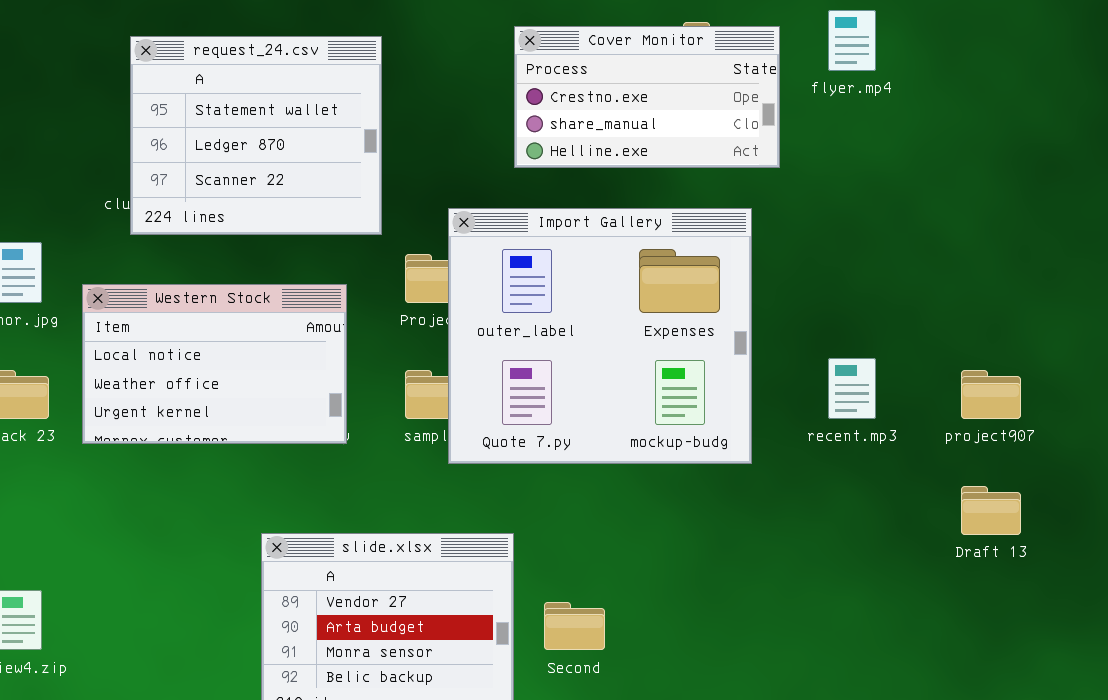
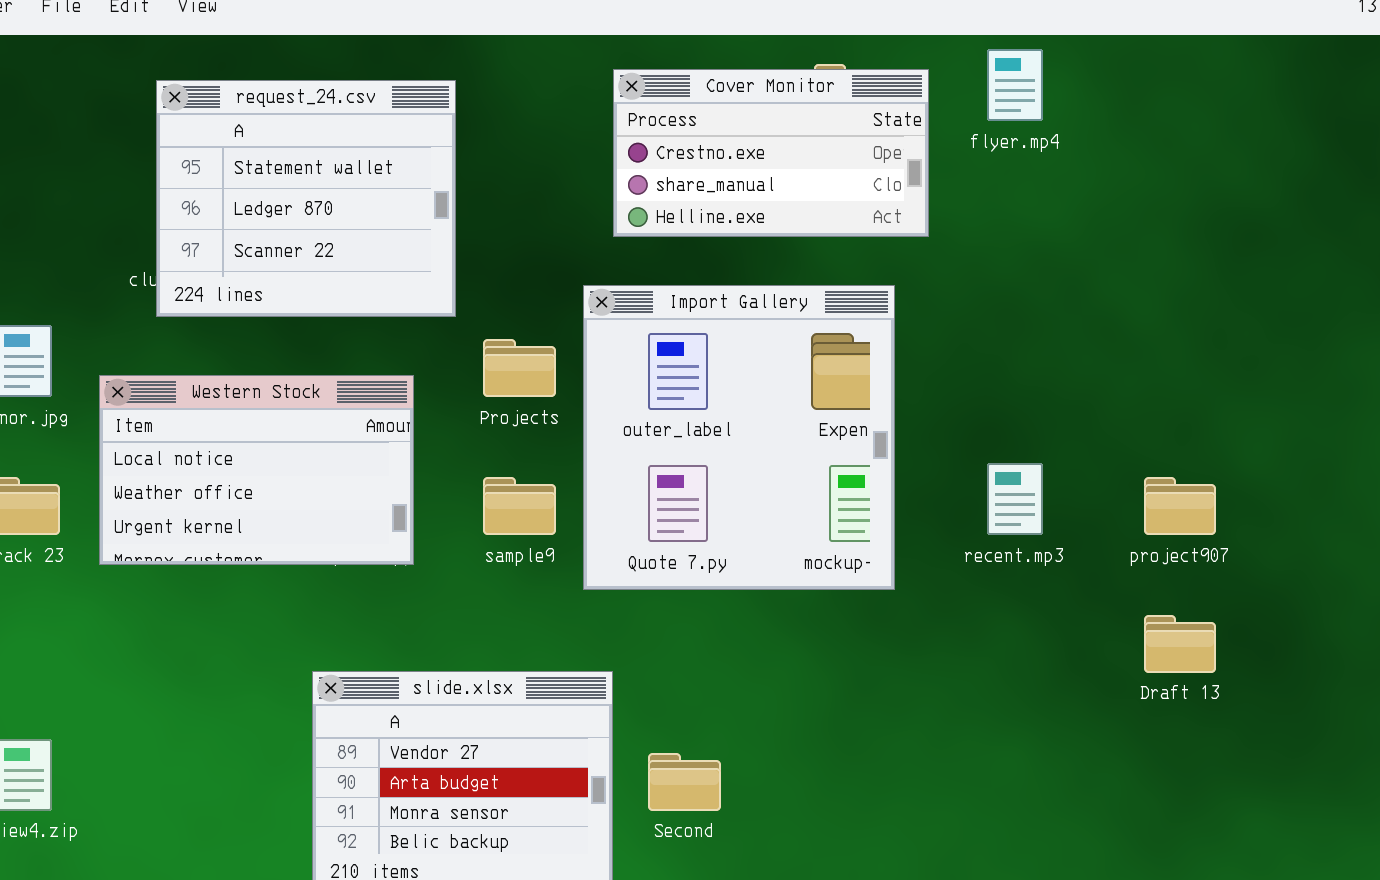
Import Gallery: [448,208,752,464] -> [583,285,895,590], resized

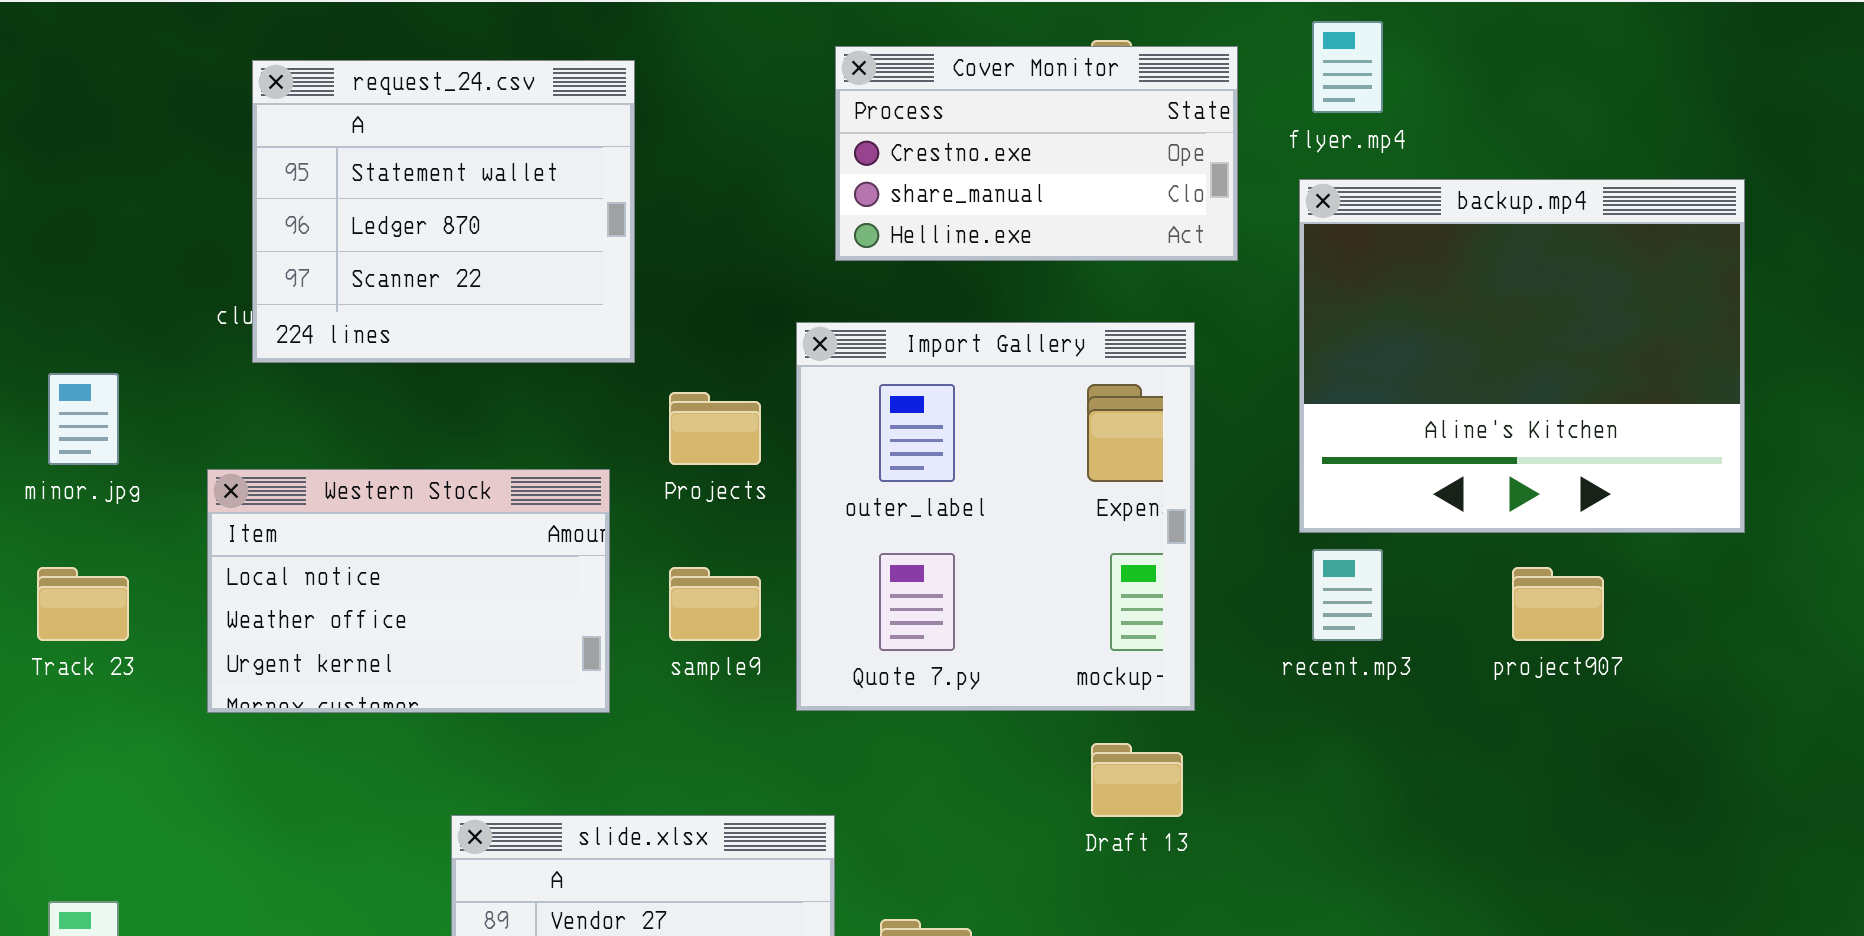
backup.mp4: none -> [1299,179,1745,533], opened
Western Stock: [99,375,414,565] -> [207,469,610,713], moved
Draft 13: [1144,615,1216,673] -> [1091,743,1183,817], moved

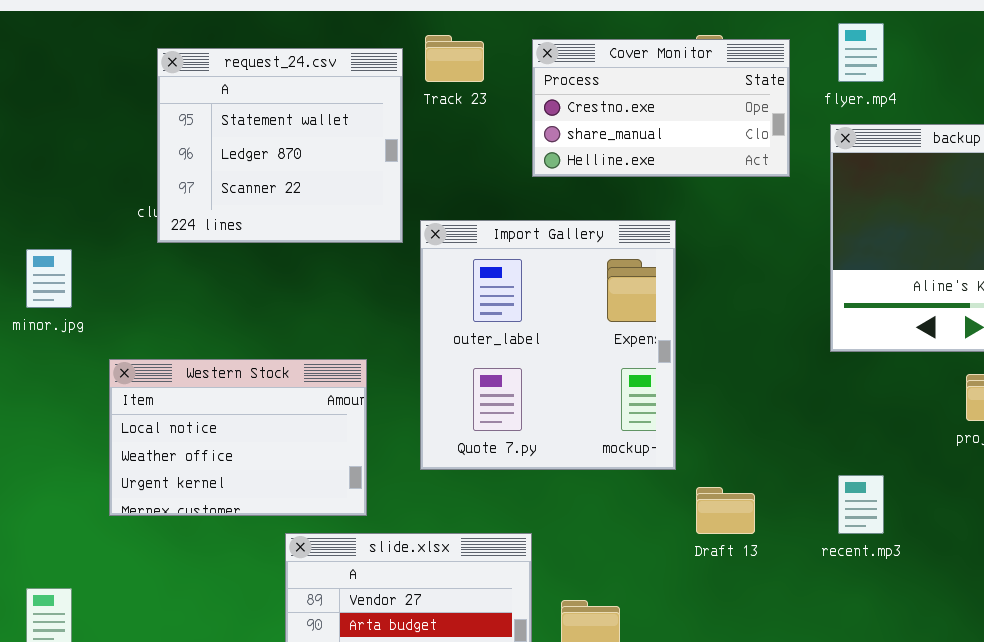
Import Gallery: [796,322,1195,711] -> [420,220,676,470], moved
Western Stock: [207,469,610,713] -> [109,359,367,516], moved
recent.mp3: [1312,549,1383,641] -> [838,475,884,534], moved
Track 23: [37,567,129,641] -> [425,35,484,82], moved

